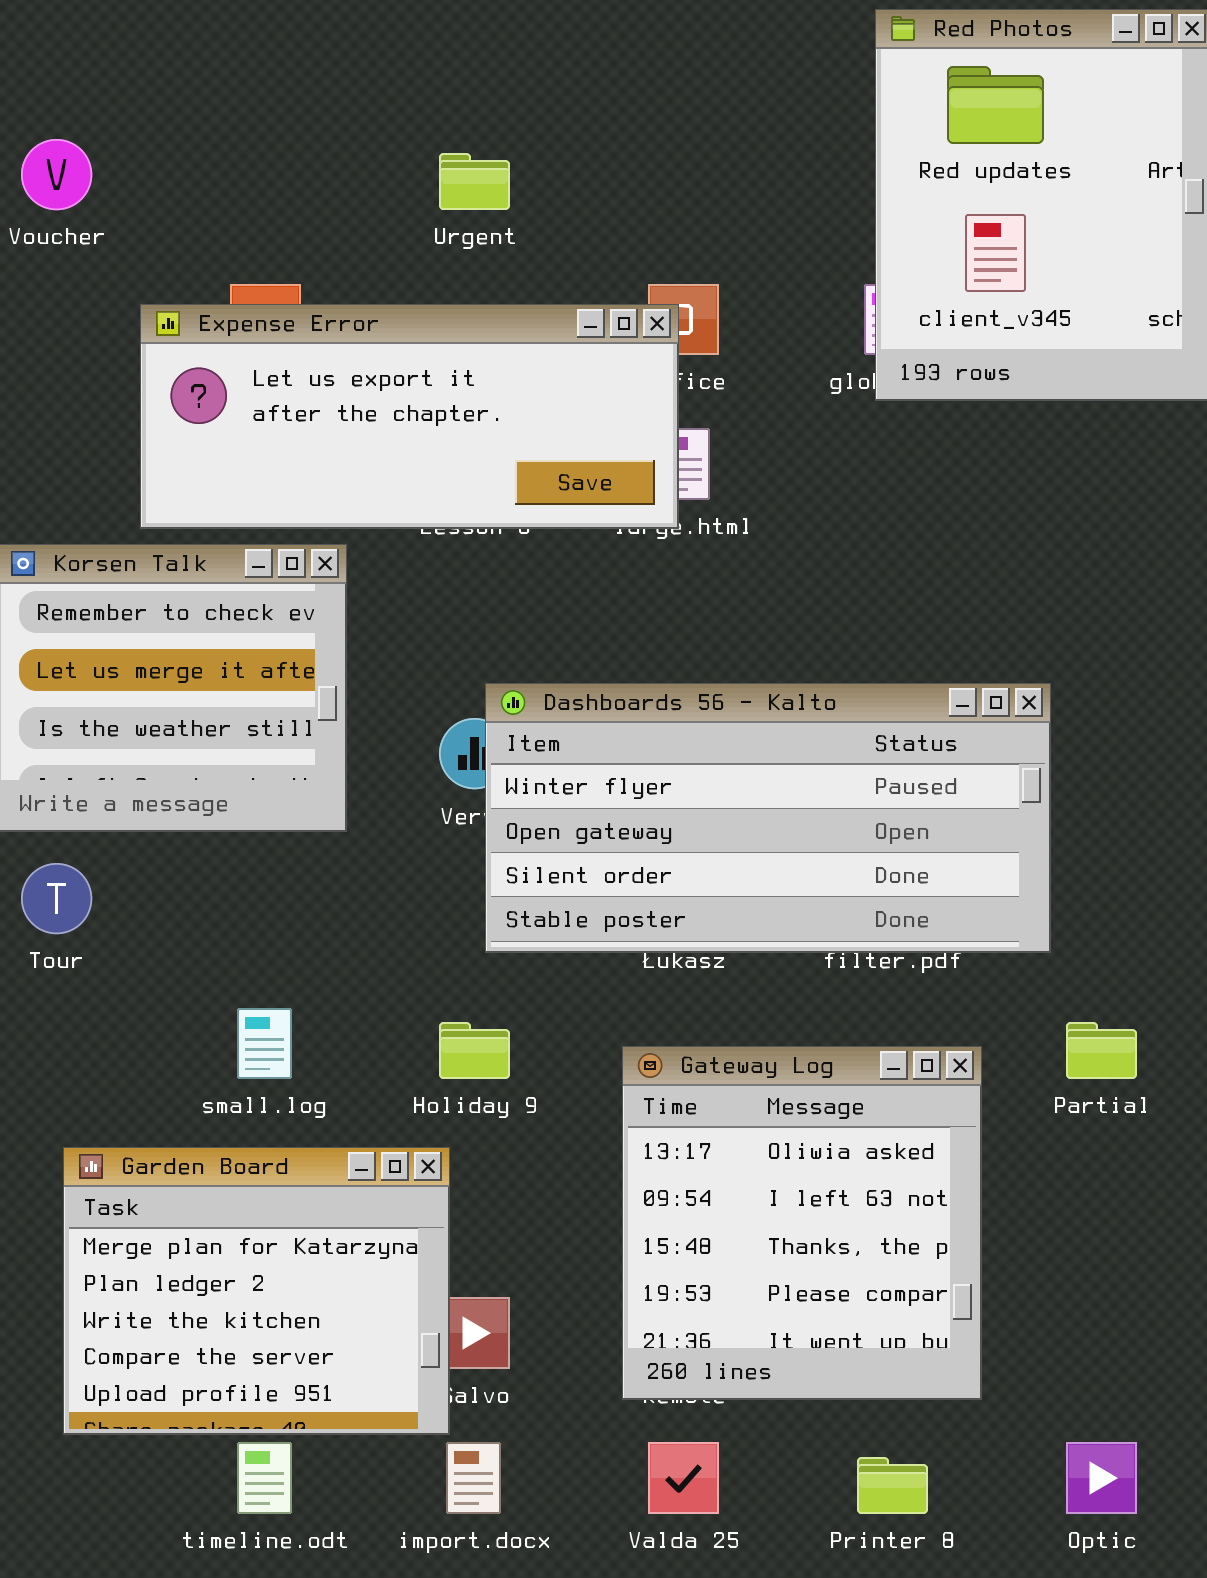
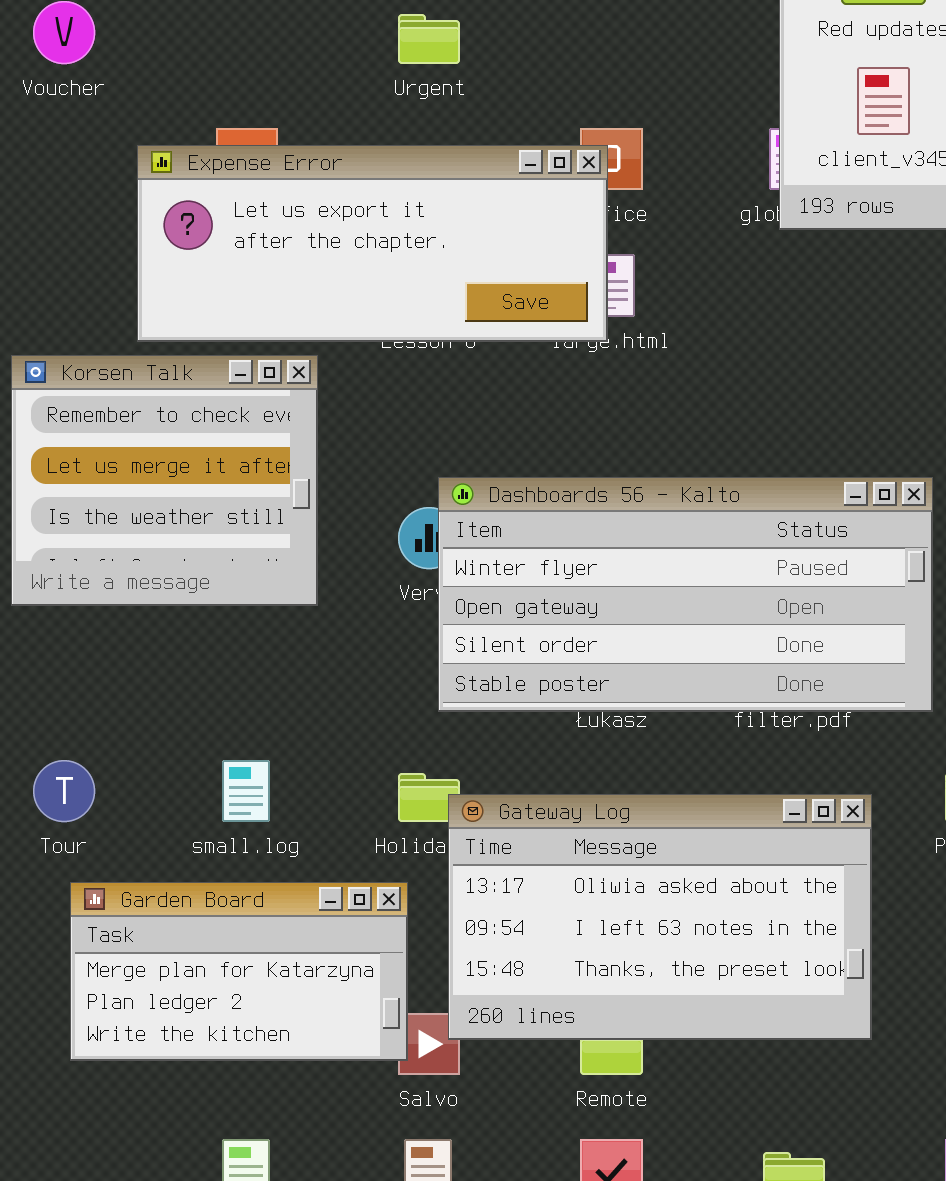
Tour: [21,863,92,934] -> [33,760,95,822], moved
Gateway Log: [622,1046,982,1400] -> [448,794,872,1040], resized
Garden Board: [63,1147,450,1435] -> [70,882,408,1061], resized

